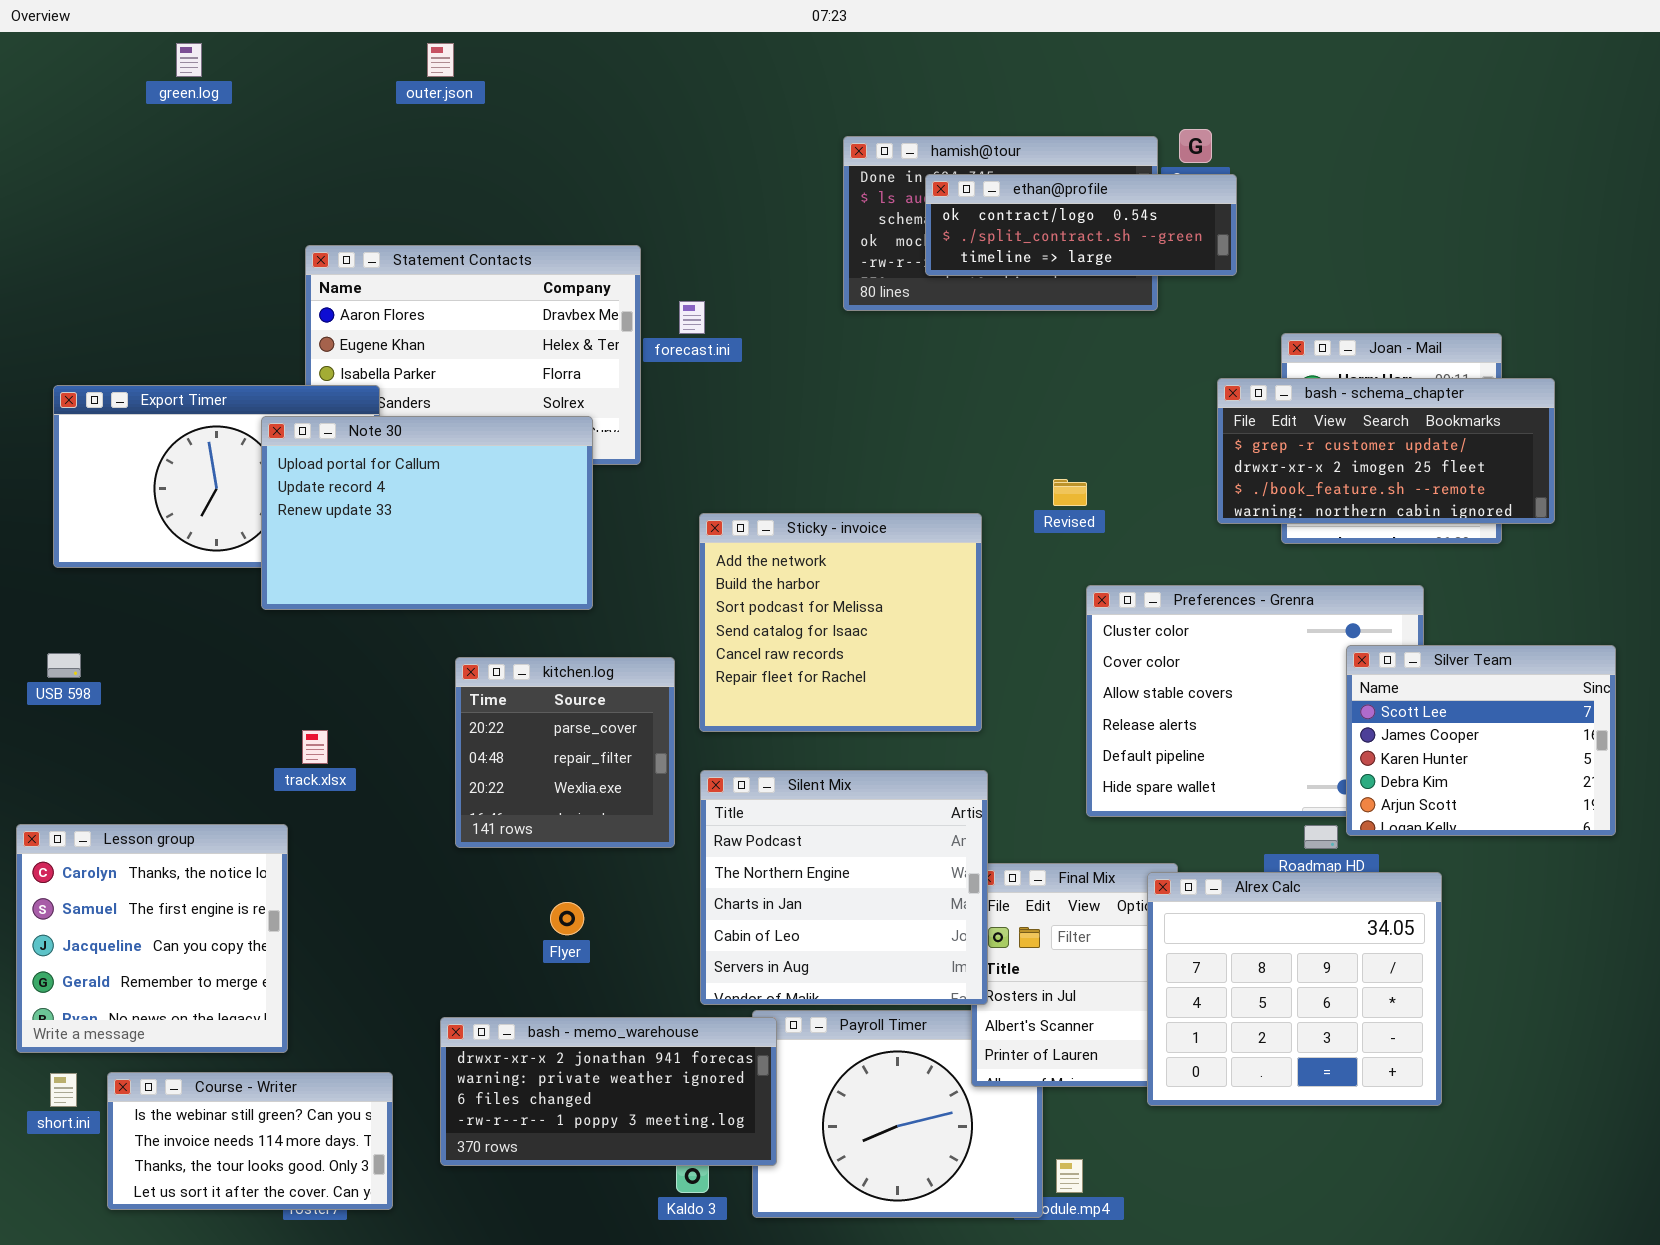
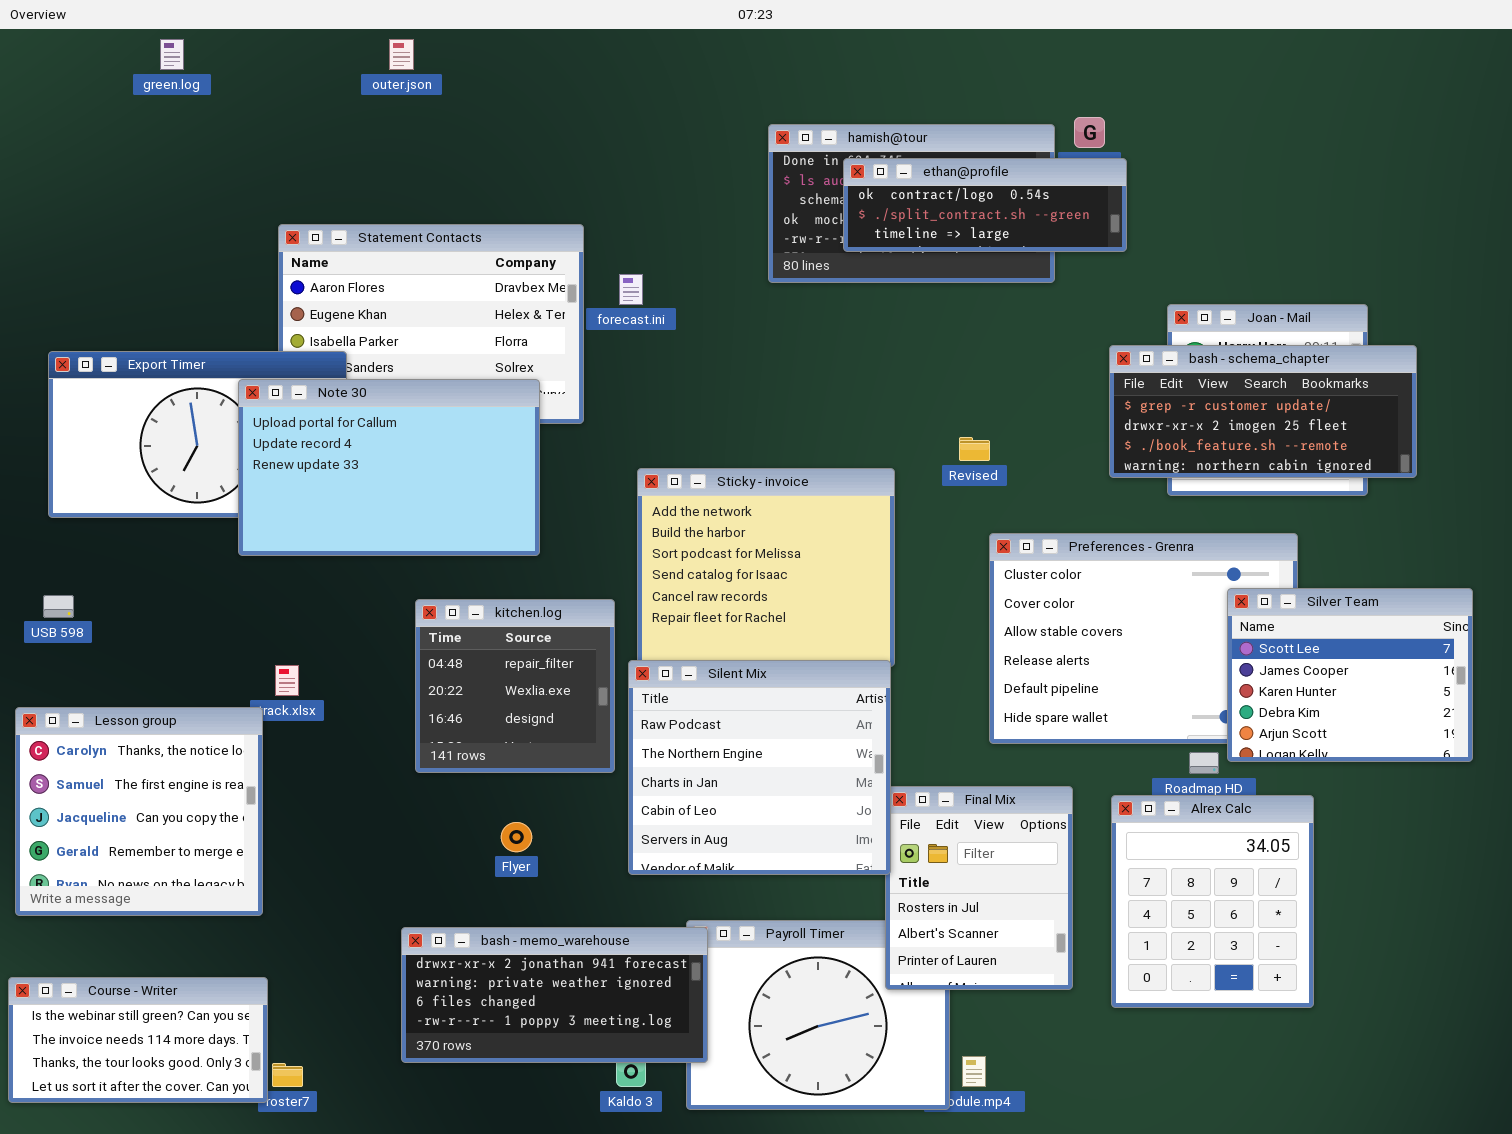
kitchen.log: [455,657,675,848] -> [415,599,615,773], scrolled down 1 row
Silent Mix: [700,770,988,1005] -> [628,660,891,875], moved
Lesson group: [16,824,288,1053] -> [15,707,263,916], moved
Alrex Calc: [1147,872,1442,1106] -> [1111,795,1314,1008], resized
Course - Writer: [107,1072,393,1210] -> [8,977,268,1103], moved

